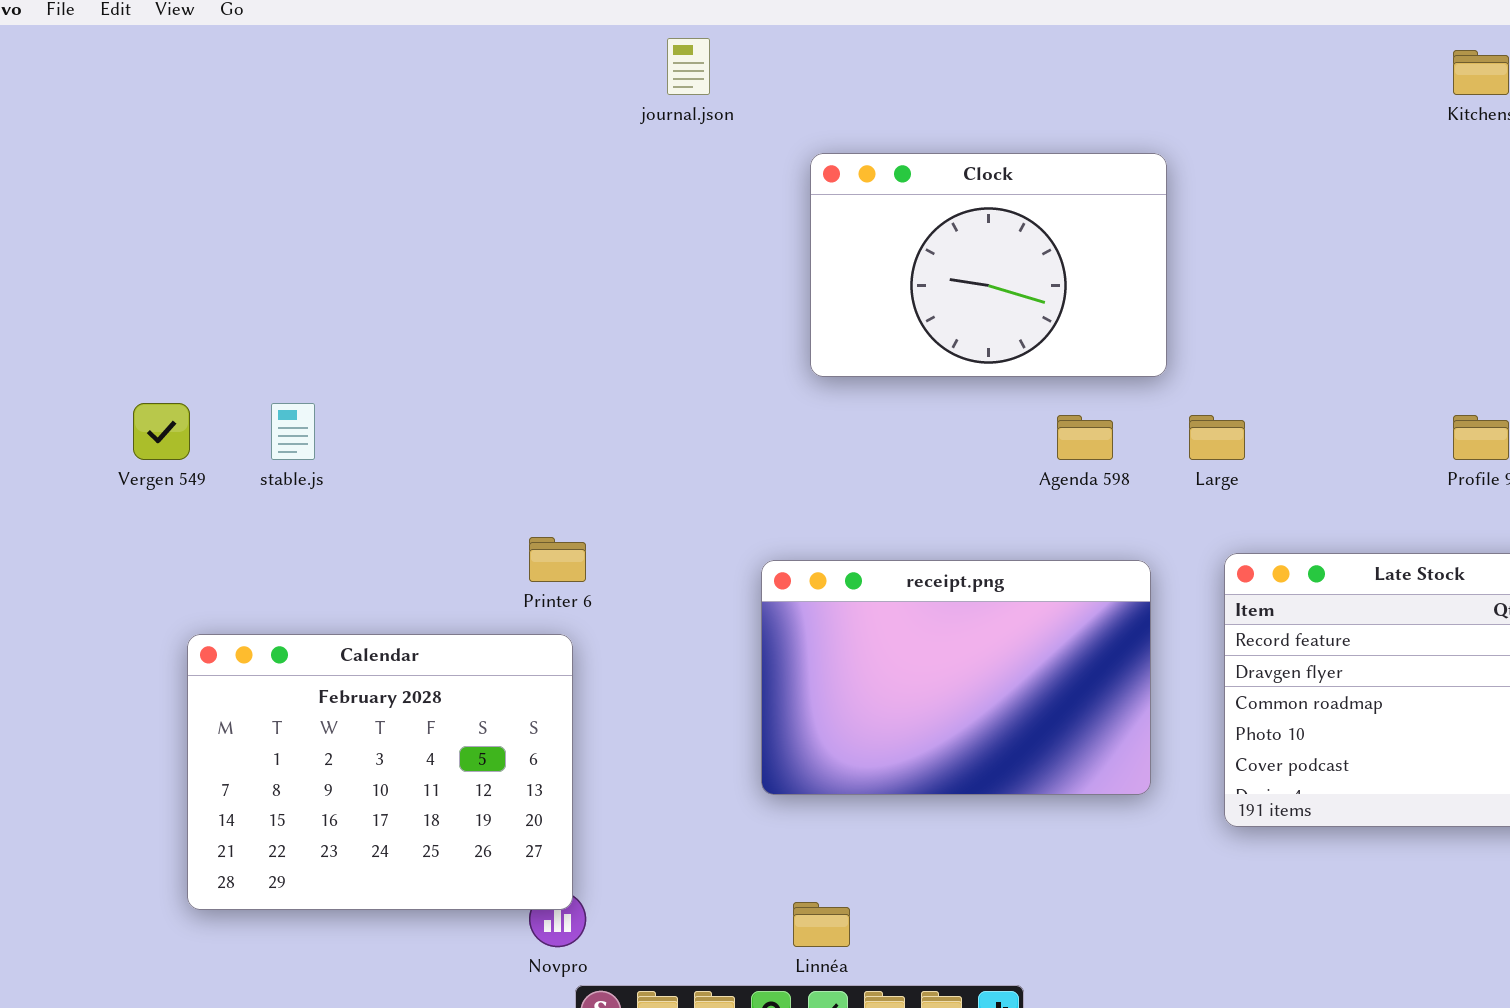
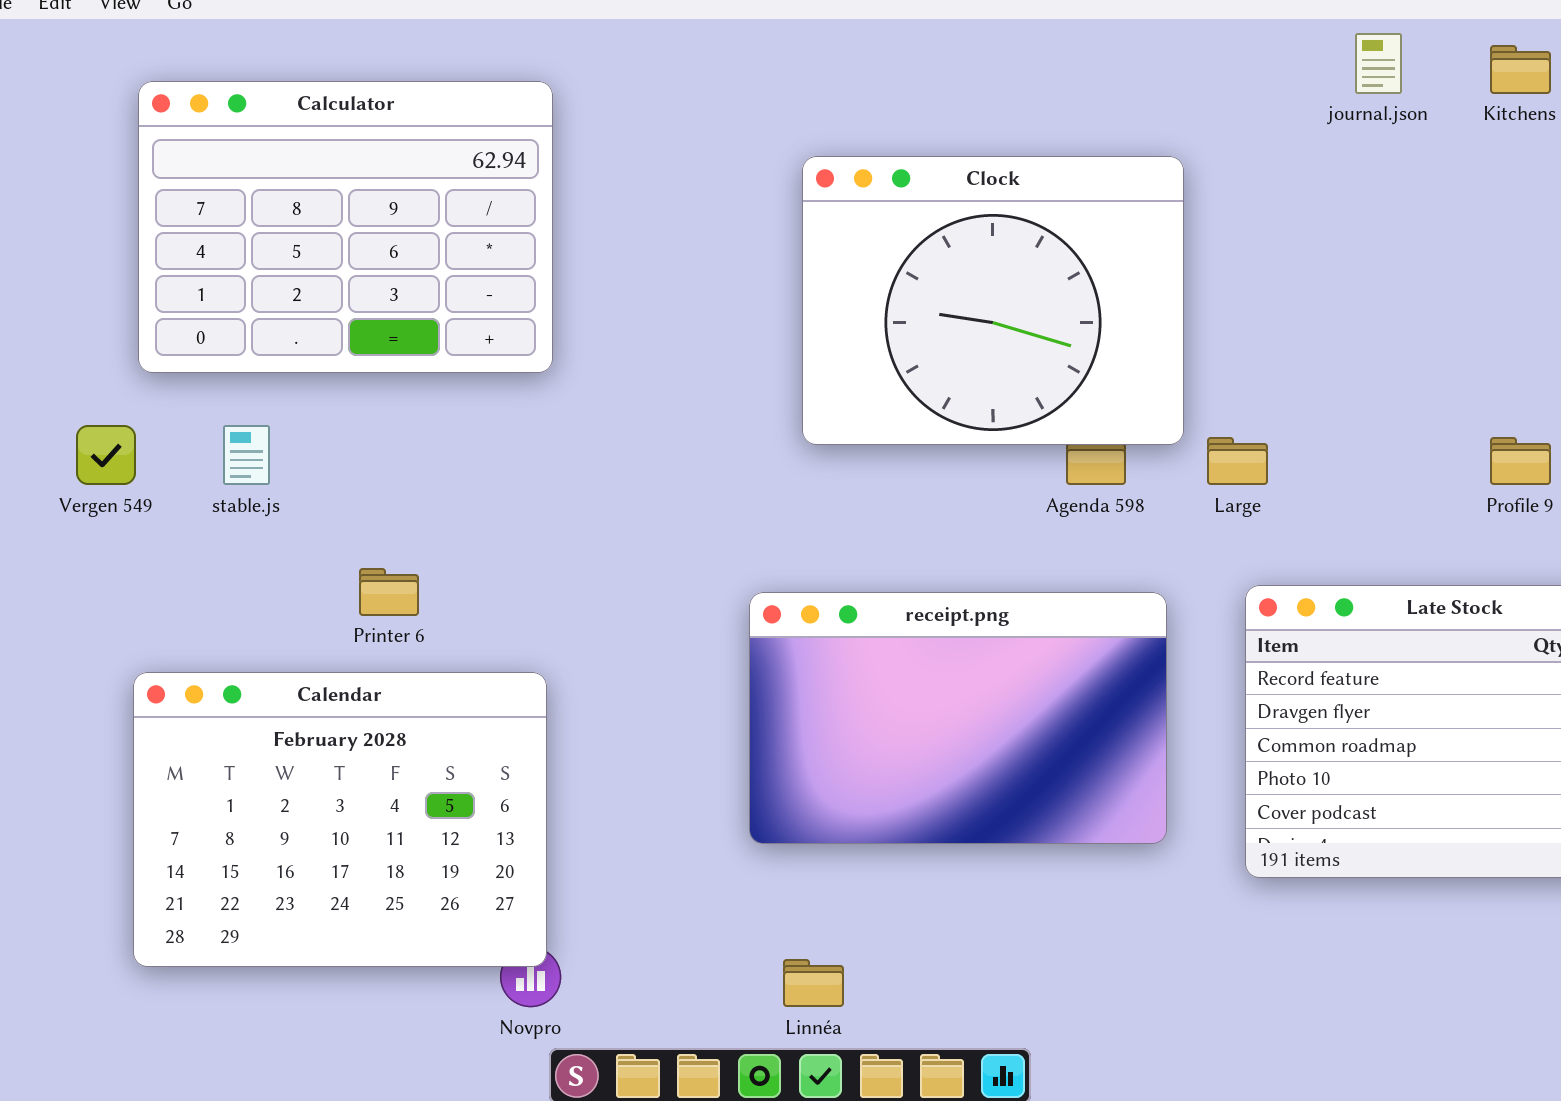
journal.json: [667,38,710,95] -> [1355,33,1402,94], moved
Calculator: none -> [138,81,553,373], opened
Clock: [810,153,1167,377] -> [802,156,1184,445], resized
Printer 6: [529,537,586,582] -> [359,568,419,616], moved

